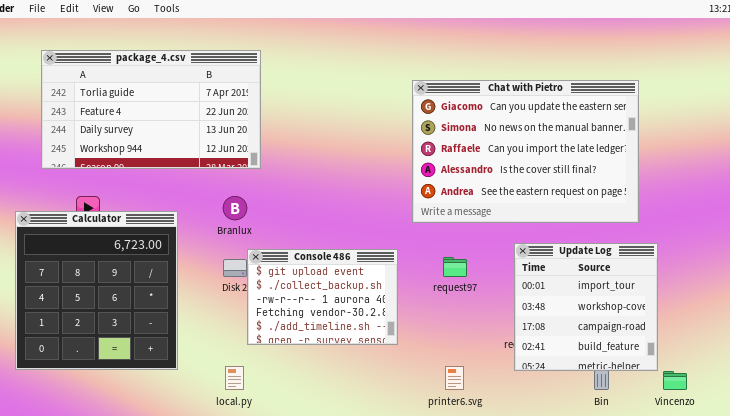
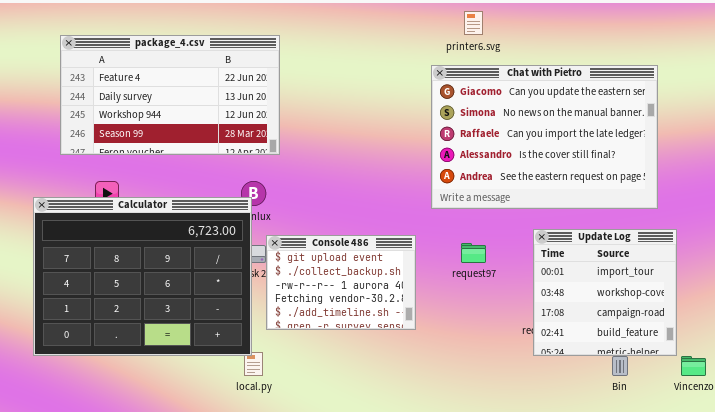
package_4.csv: [41,50,261,169] -> [60,35,280,155], scrolled down 1 row
Calculator: [15,211,178,370] -> [33,197,252,356], resized
printer6.svg: [445,366,464,390] -> [464,11,483,35], moved

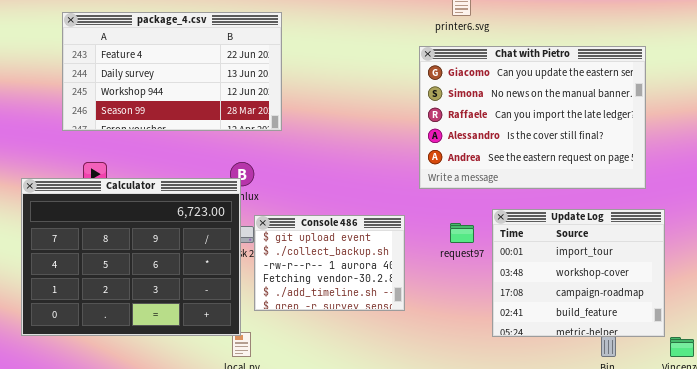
package_4.csv: [60,35,280,155] -> [62,12,282,131], moved
Update Log: [533,229,677,356] -> [492,209,665,337], resized

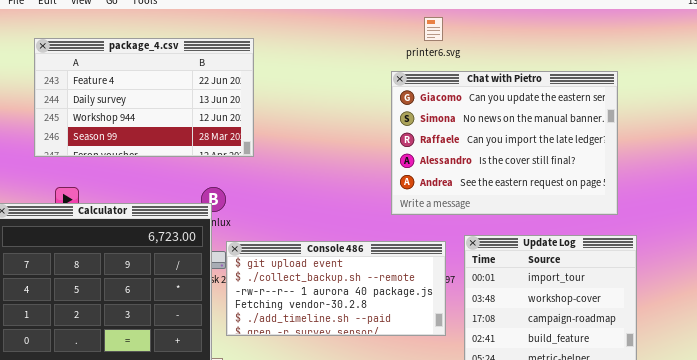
Console 486: [254,215,405,311] -> [226,241,446,336], resized

